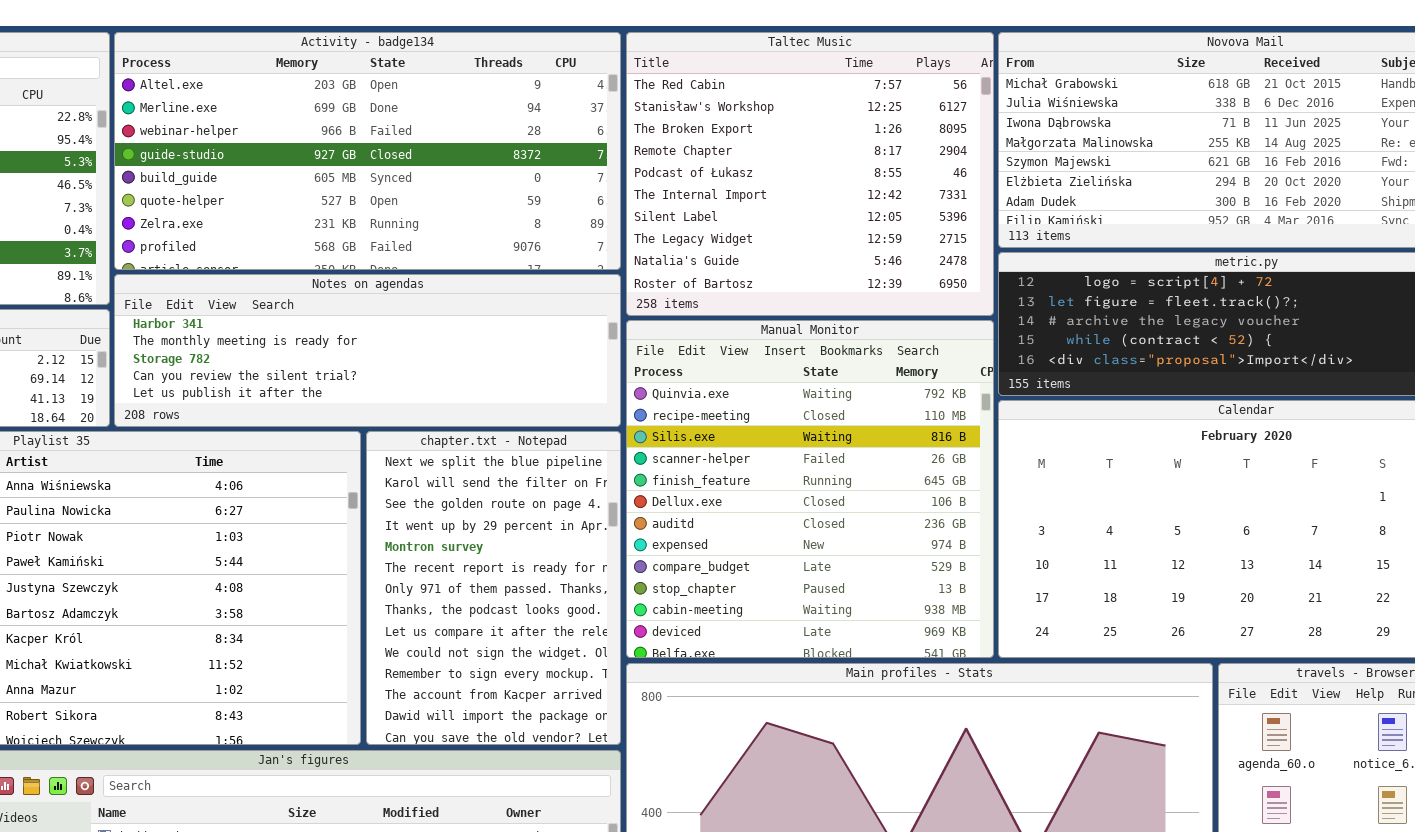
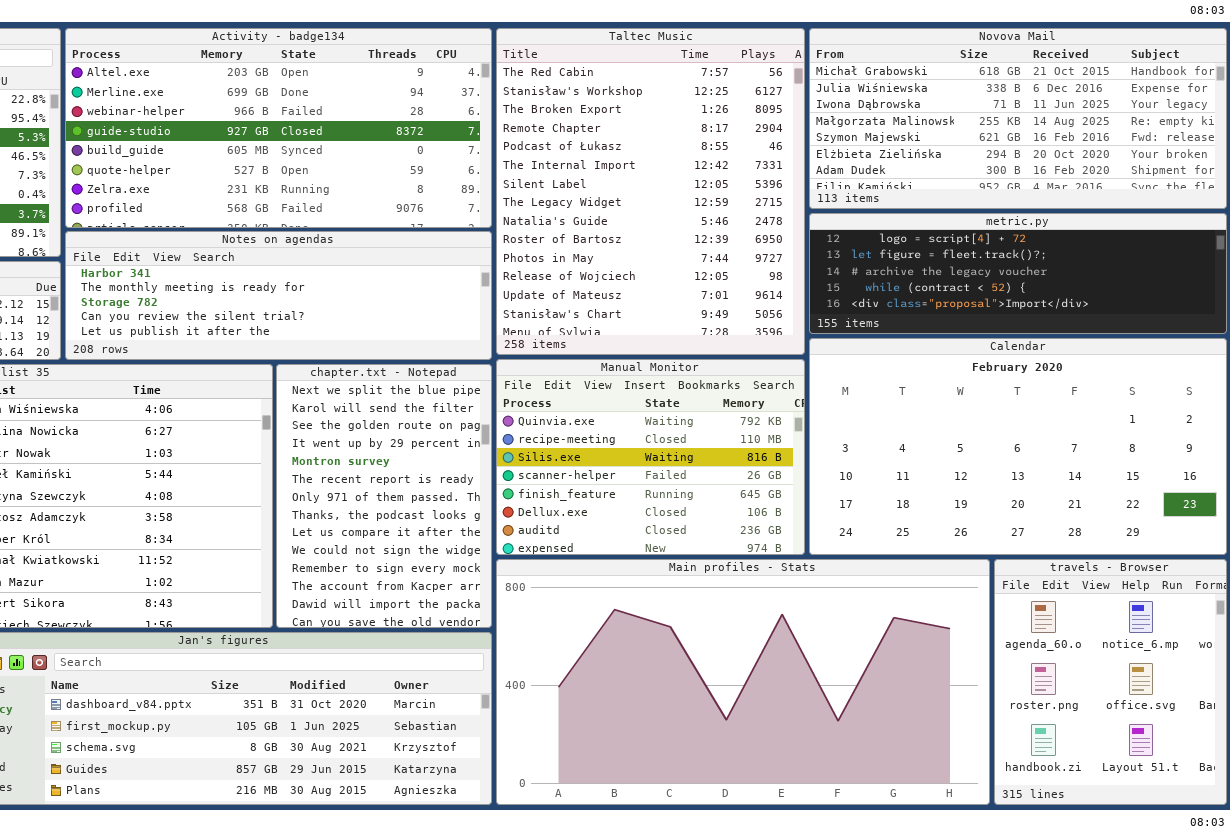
Taltec Music: [626,32,994,316] -> [496,28,805,355], resized
Manual Monitor: [626,320,994,658] -> [496,359,805,555], resized

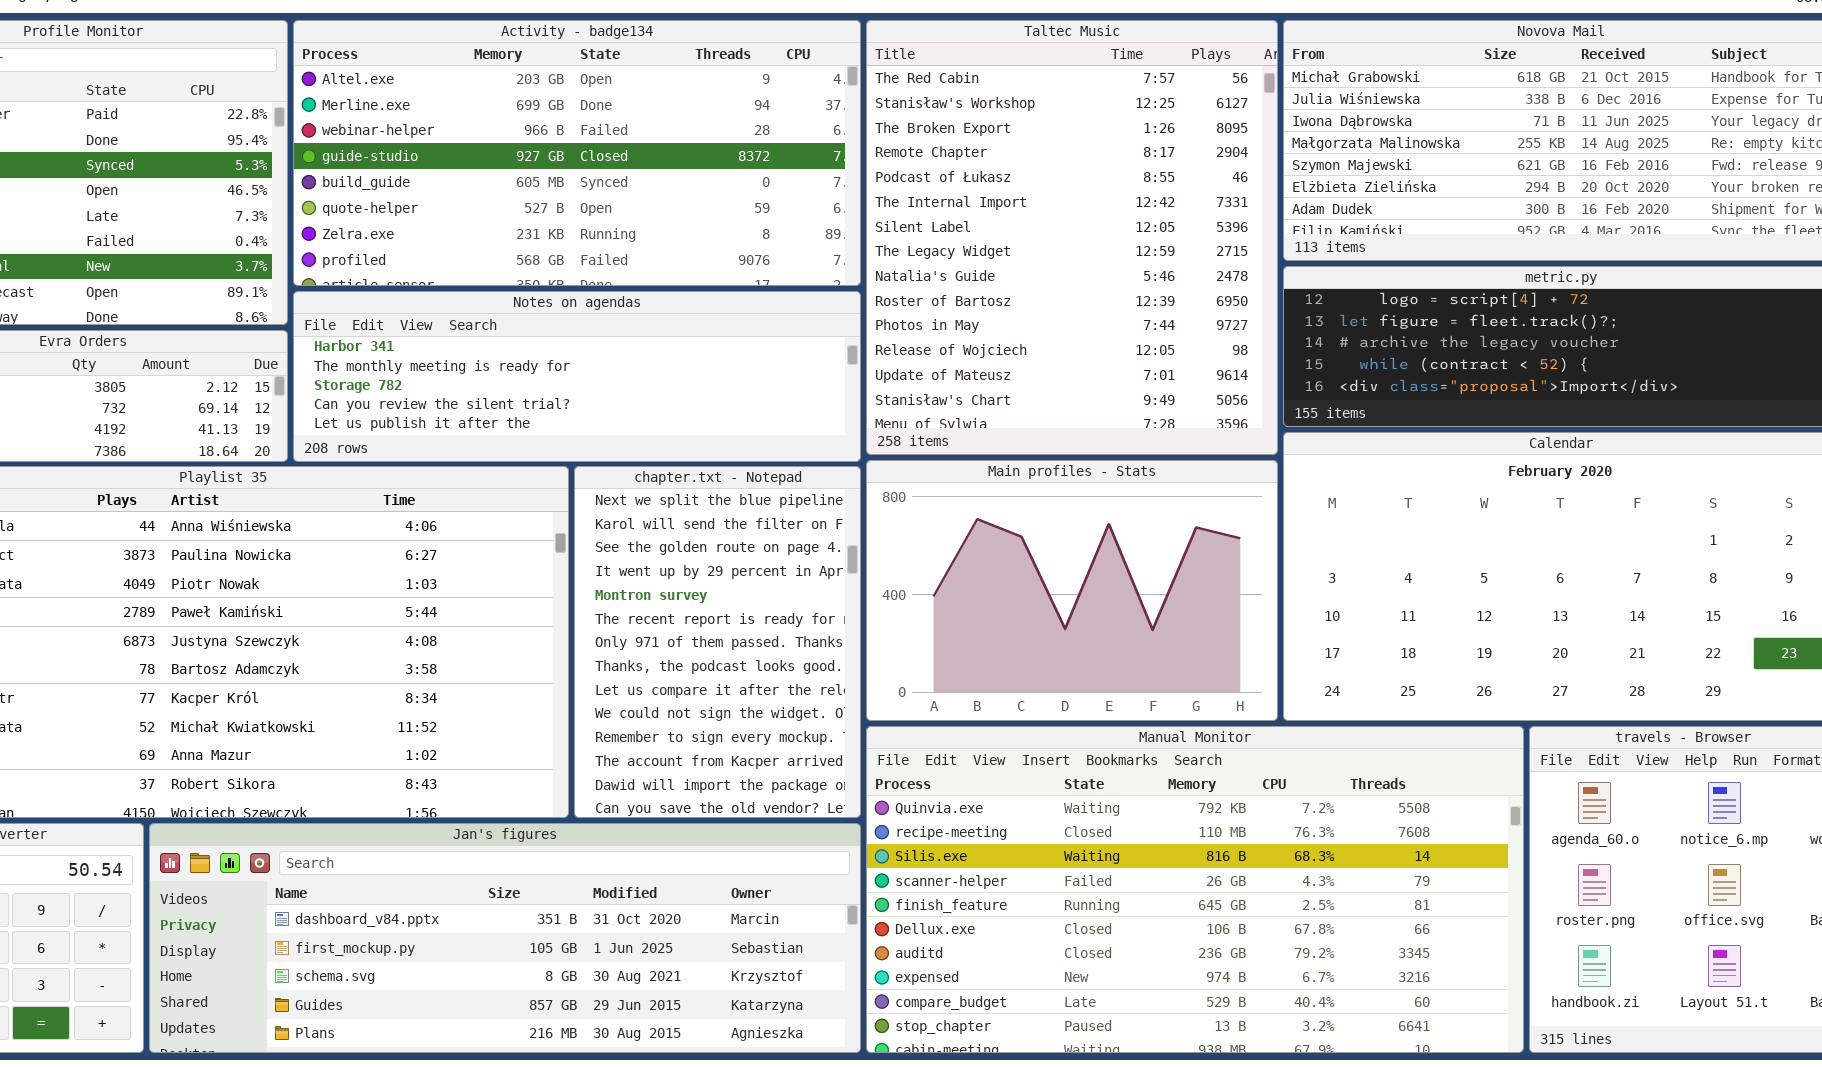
Manual Monitor: [496,359,805,555] -> [866,726,1524,1053], moved, resized
Main profiles - Stats: [496,559,990,805] -> [866,460,1278,721], moved, resized

